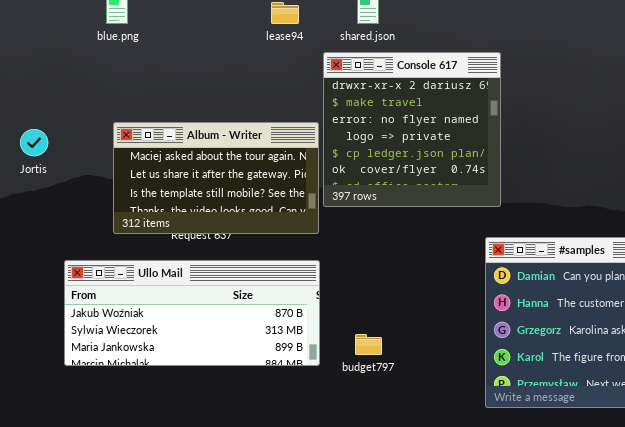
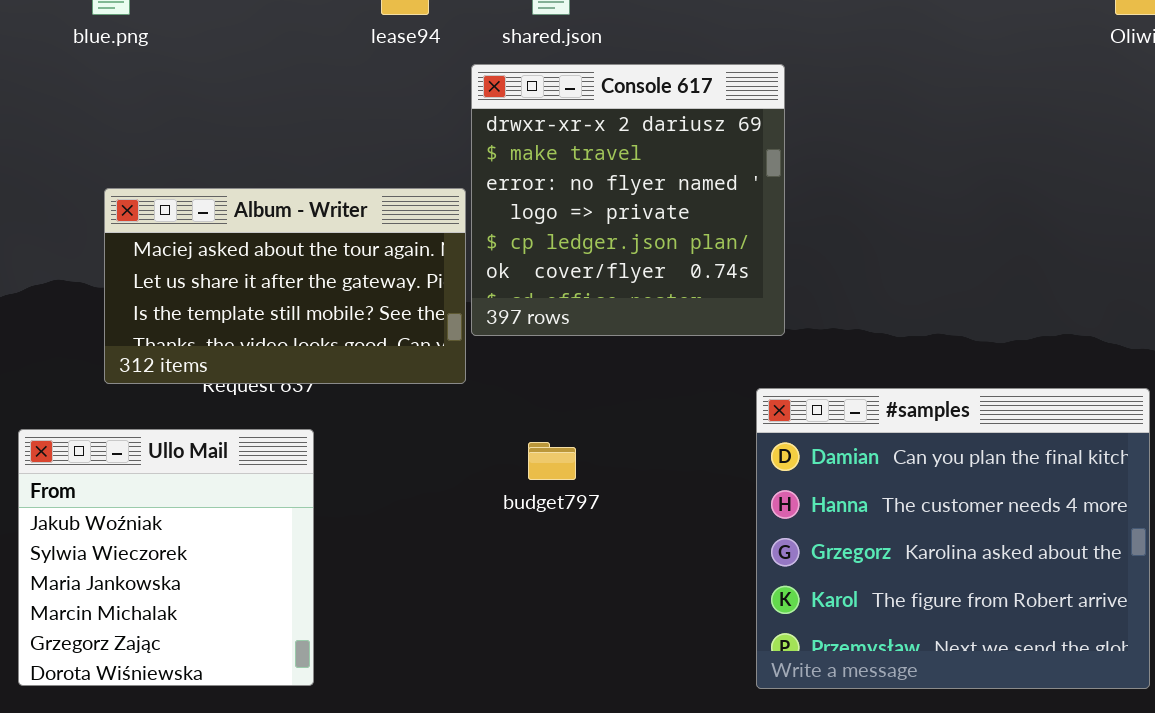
Ullo Mail: [64,260,320,366] -> [18,429,314,686], resized
budget797: [355,334,382,355] -> [528,442,576,480], moved

